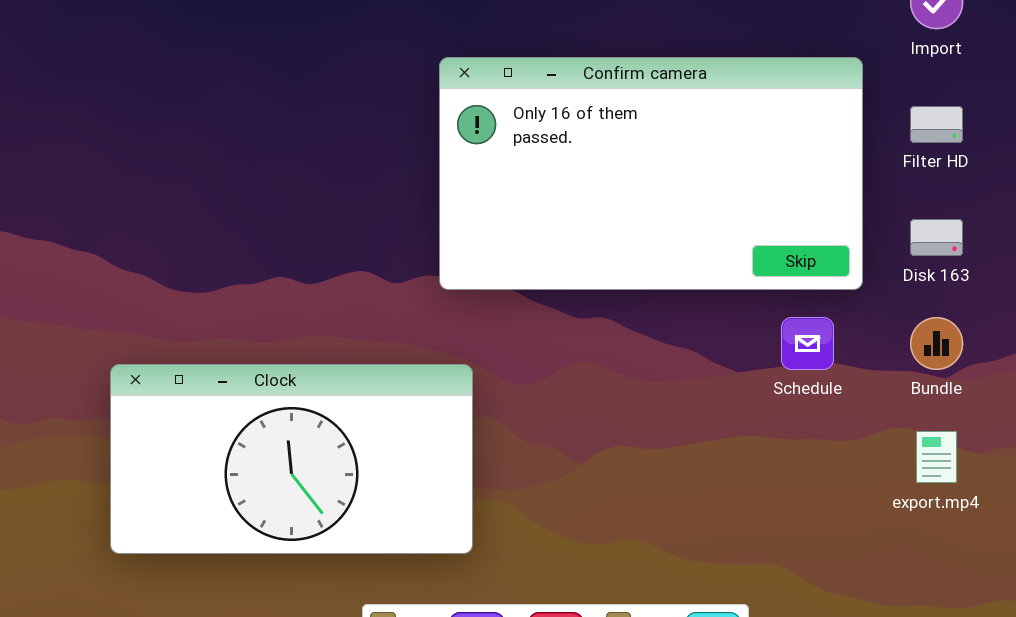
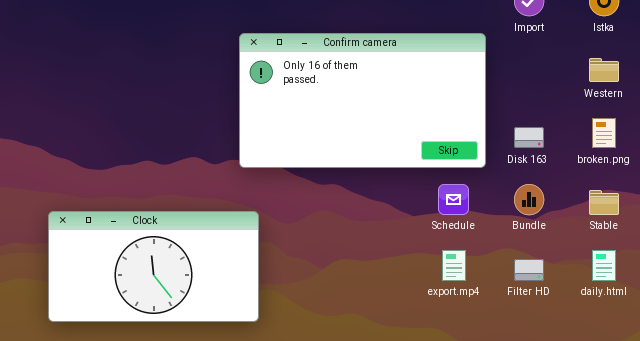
Filter HD: [910,106,963,143] -> [514,259,544,281], moved
export.mp4: [916,431,957,483] -> [442,250,466,281], moved

